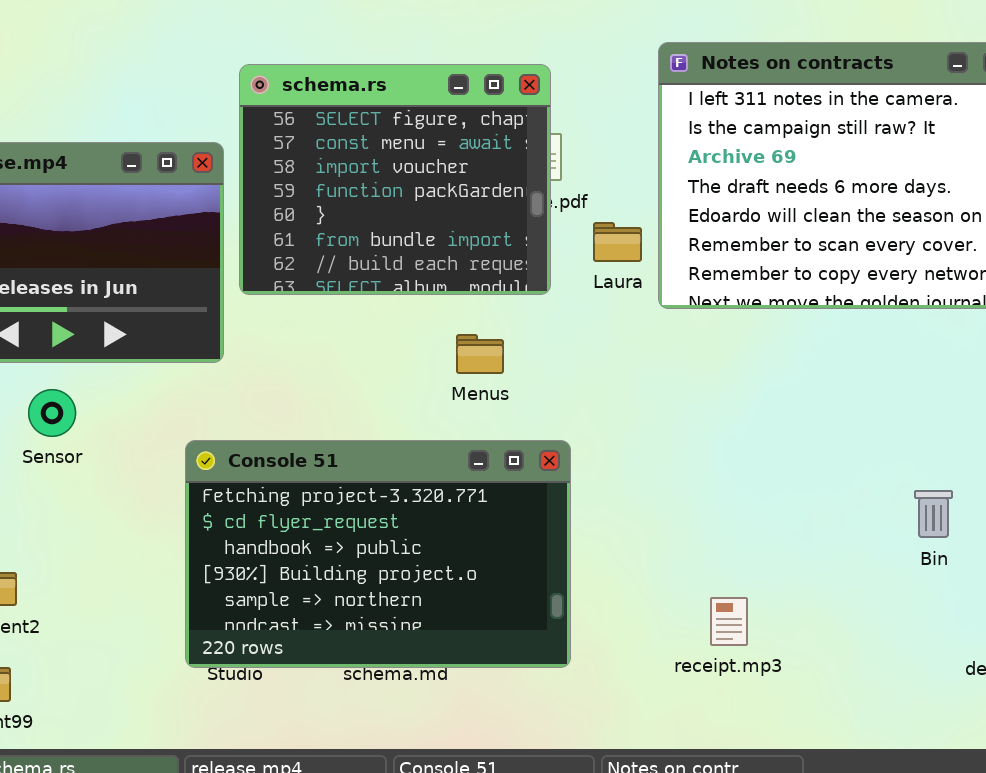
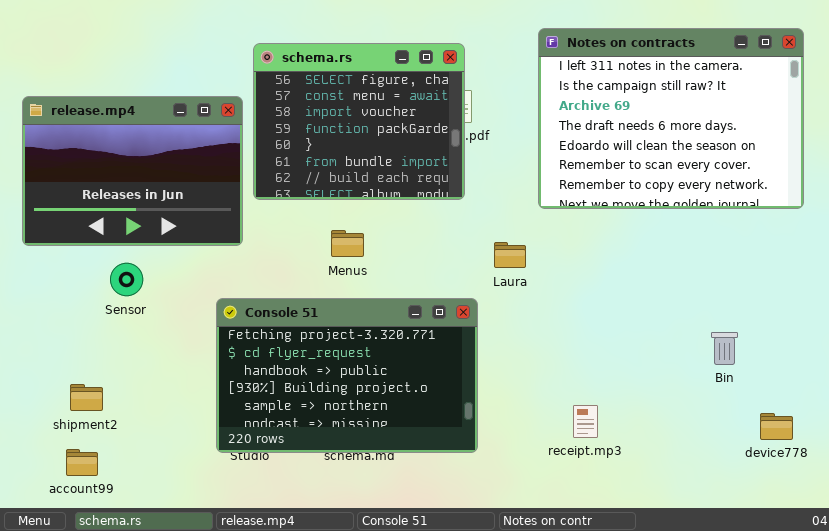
Laura: [593,222,642,262] -> [494,242,526,268], moved
Menus: [456,334,504,374] -> [331,230,364,257], moved

